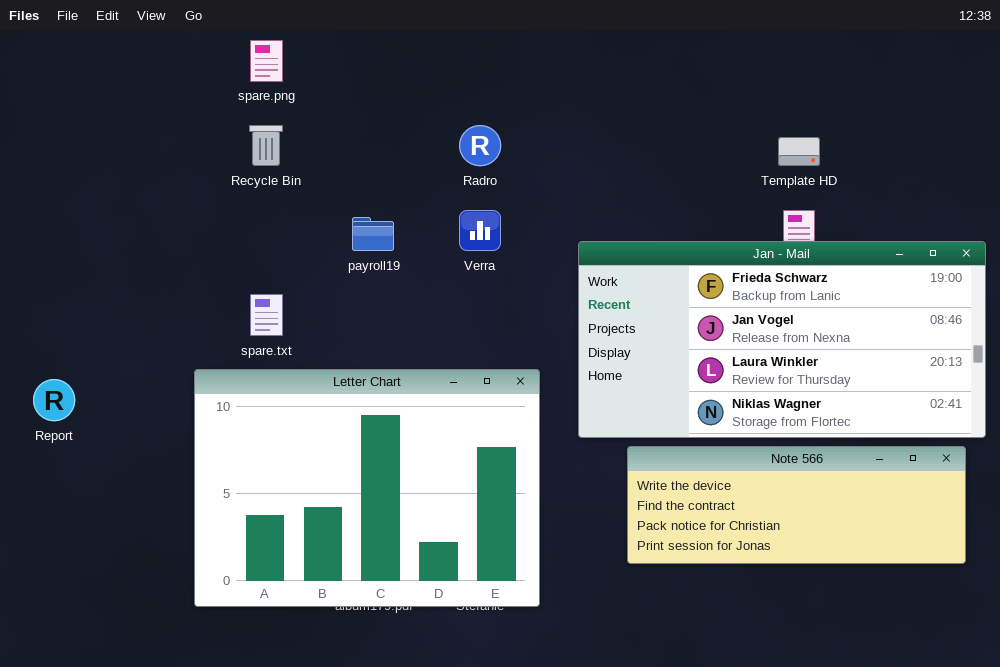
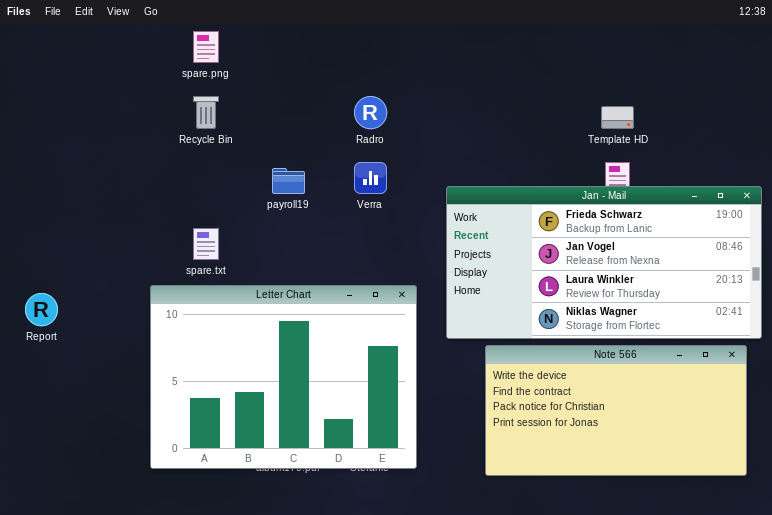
Note 566: [627,446,966,564] -> [485,345,747,476], resized

